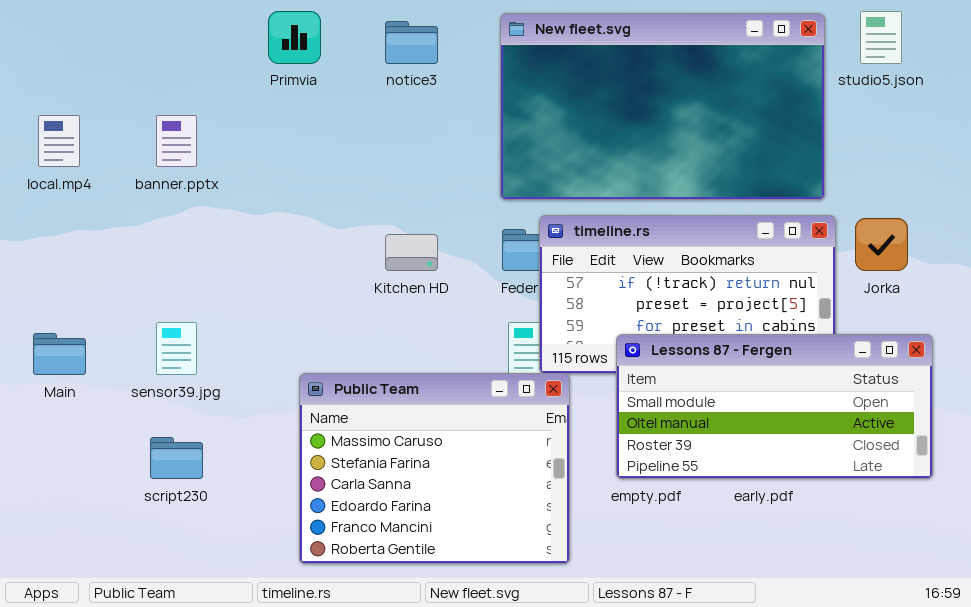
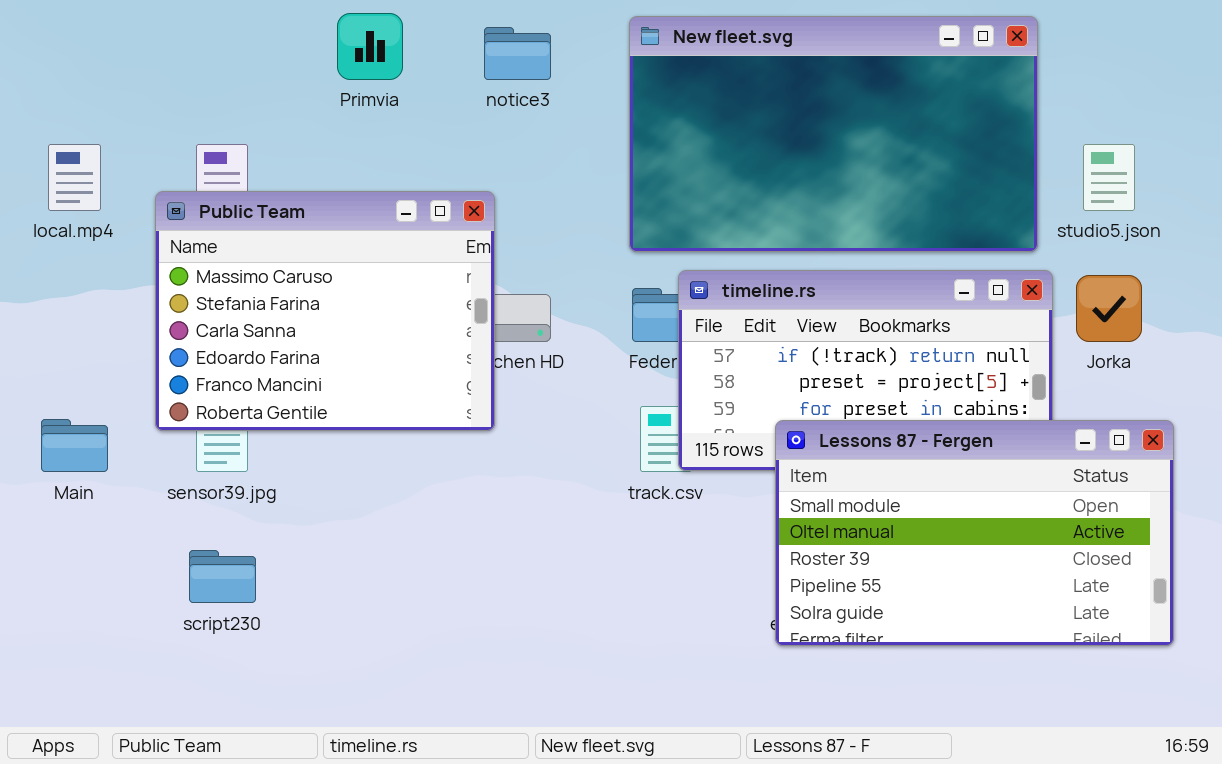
studio5.json: [860,11,902,64] -> [1083,144,1135,211], moved
Lessons 87 - Fergen: [616,334,933,479] -> [775,420,1174,646], resized
Public Team: [299,373,570,564] -> [155,191,495,431], moved

